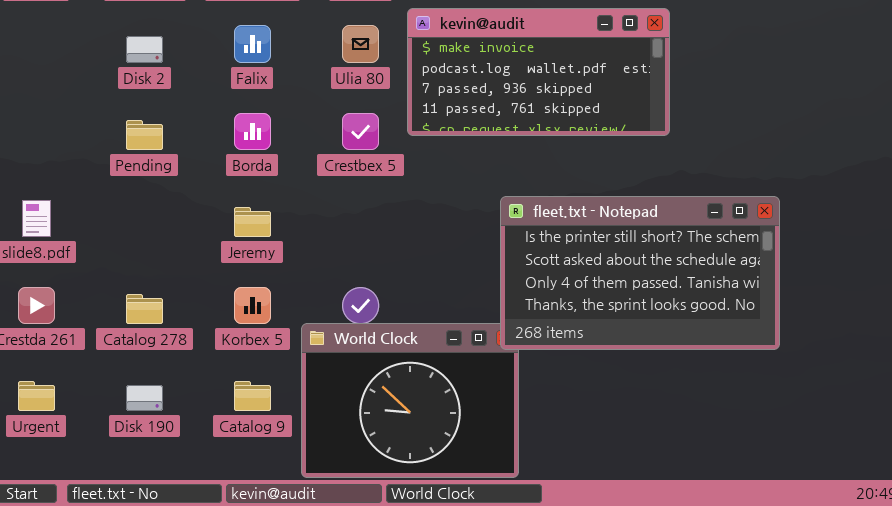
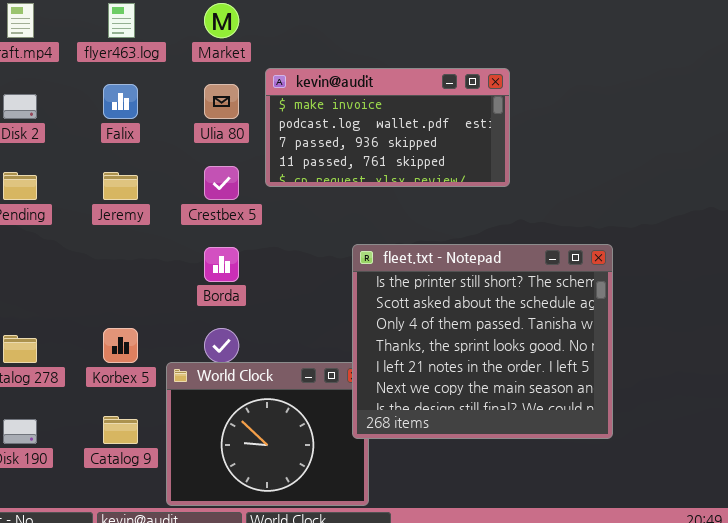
Borda: [234,113,271,150] -> [204,247,239,282], moved
fleet.txt - Notepad: [500,196,780,350] -> [352,244,613,439], resized
Jeremy: [234,207,271,237] -> [103,172,138,200], moved

